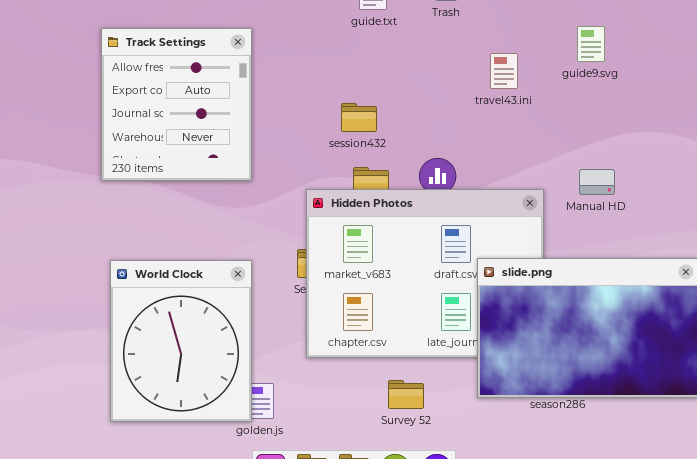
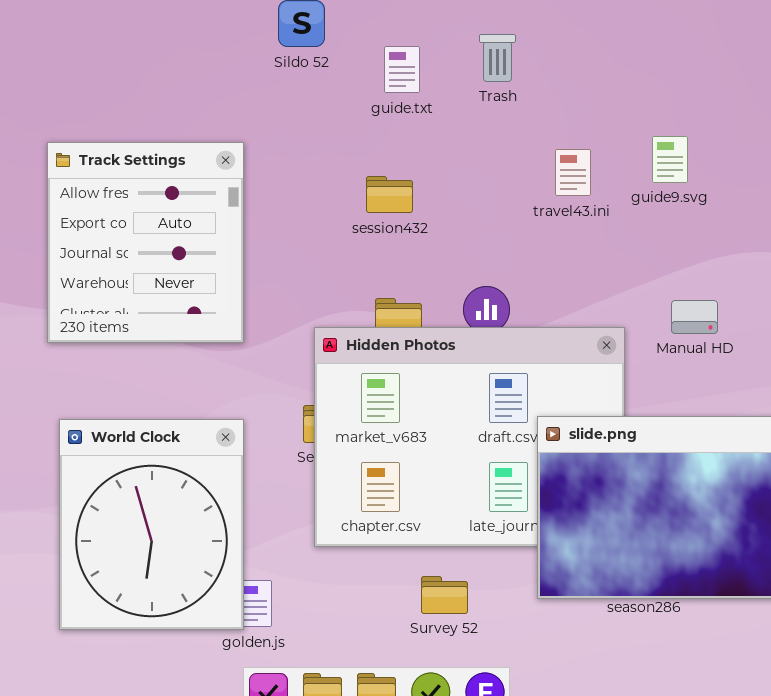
guide9.svg: [577,26,605,62] -> [652,136,688,183], moved
Track Settings: [101,28,252,181] -> [47,142,244,343], moved
session432: [341,103,377,132] -> [366,176,413,213], moved

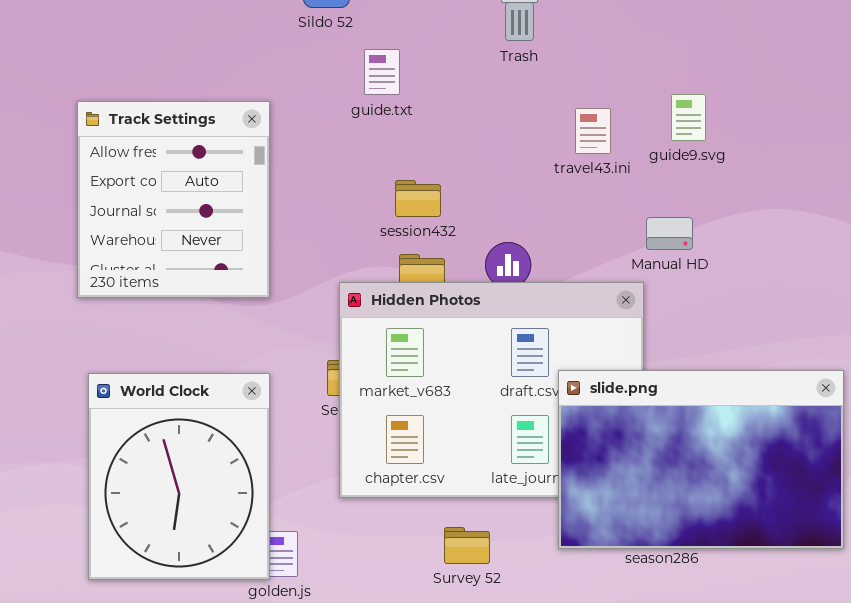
guide.txt: [384,46,420,93] -> [364,49,400,95], moved
session432: [366,176,413,213] -> [395,180,441,217], moved
Manual HD: [671,300,718,334] -> [646,217,693,250], moved

